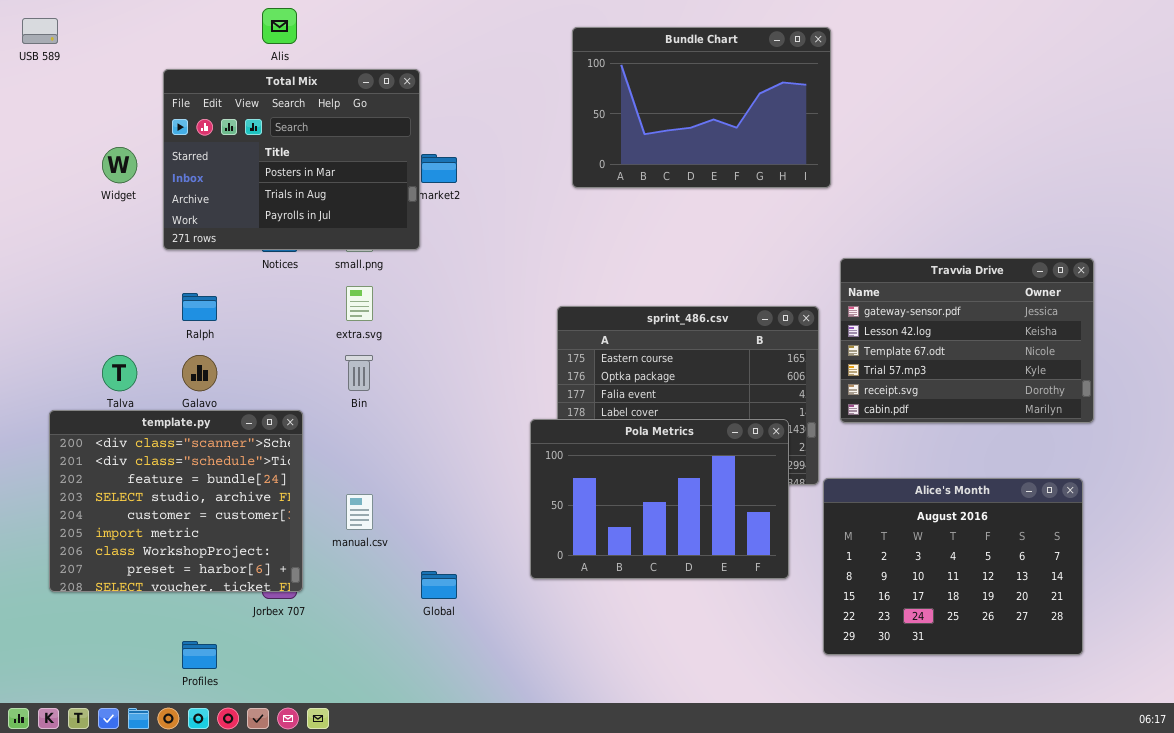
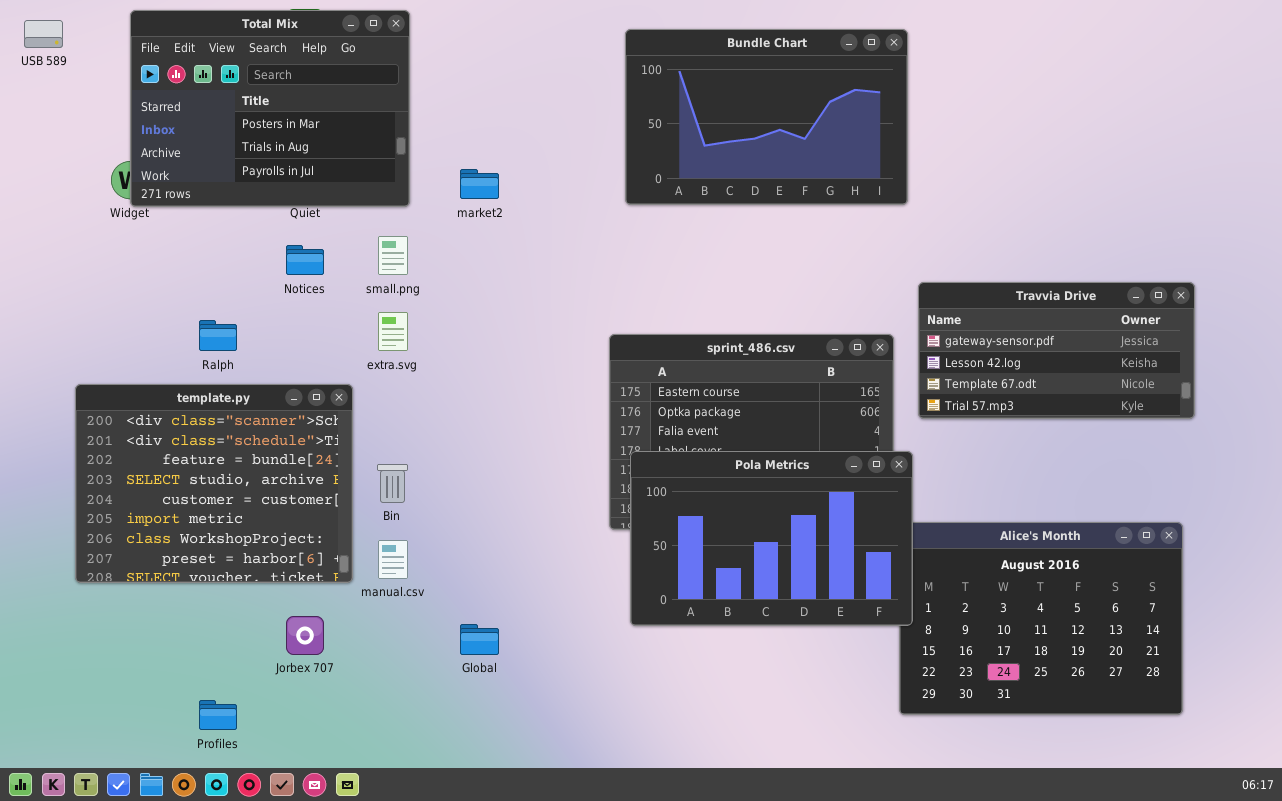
Total Mix: [163,69,420,250] -> [130,10,410,207], moved
Travvia Drive: [840,258,1094,423] -> [918,282,1195,419], resized
Bin: [345,355,373,391] -> [377,464,408,503], moved
template.py: [49,410,303,592] -> [75,384,353,583], moved
Pola Metrics: [530,419,789,579] -> [630,451,913,626], moved

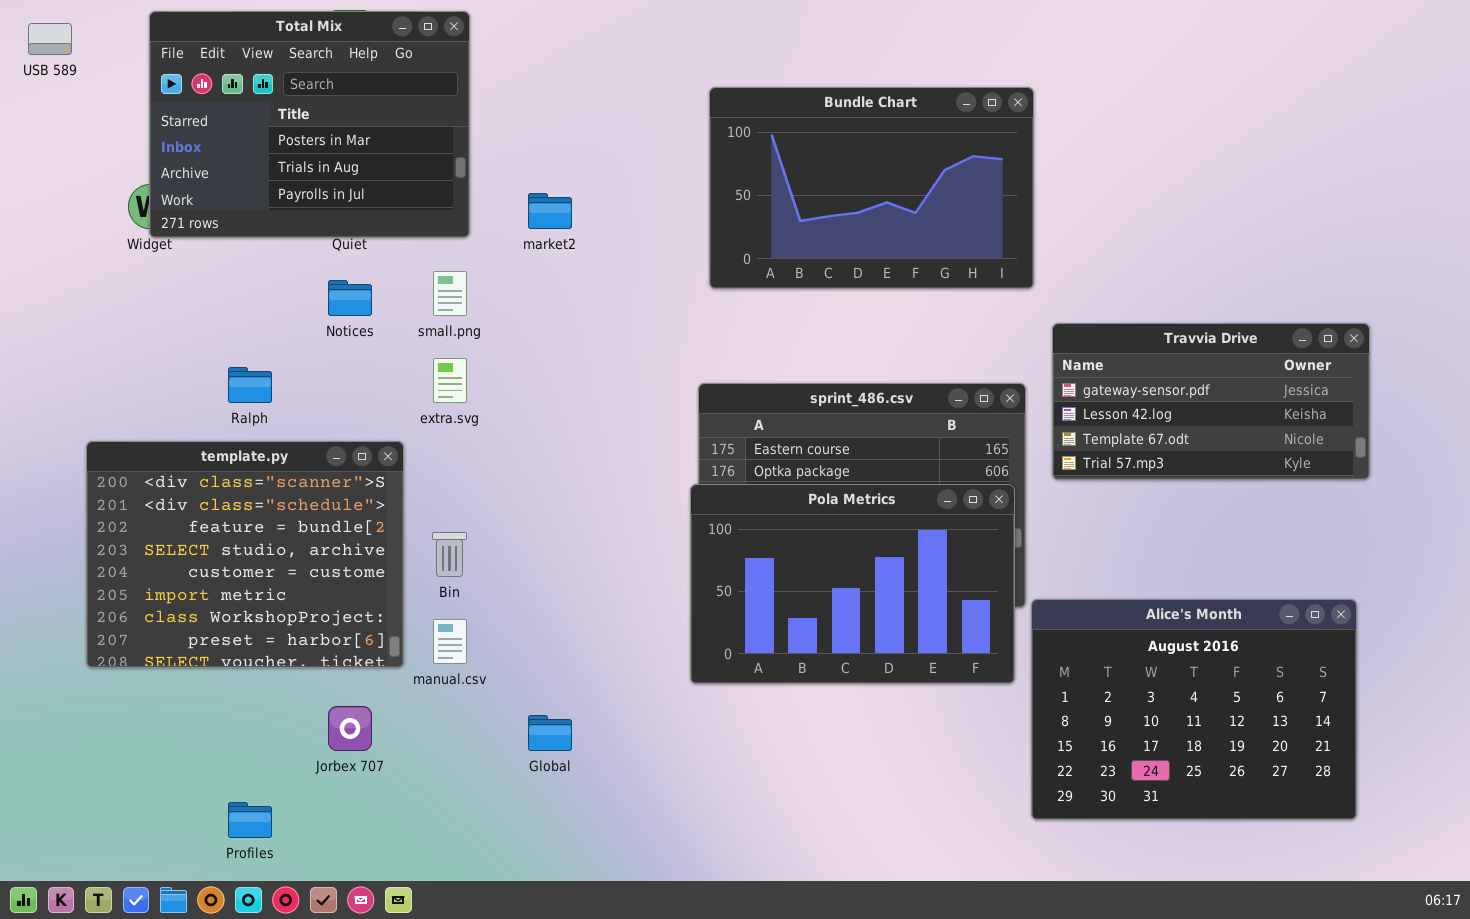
Bundle Chart: [625,29,908,205] -> [709,87,1034,289], moved
Pola Metrics: [630,451,913,626] -> [690,484,1015,684], moved

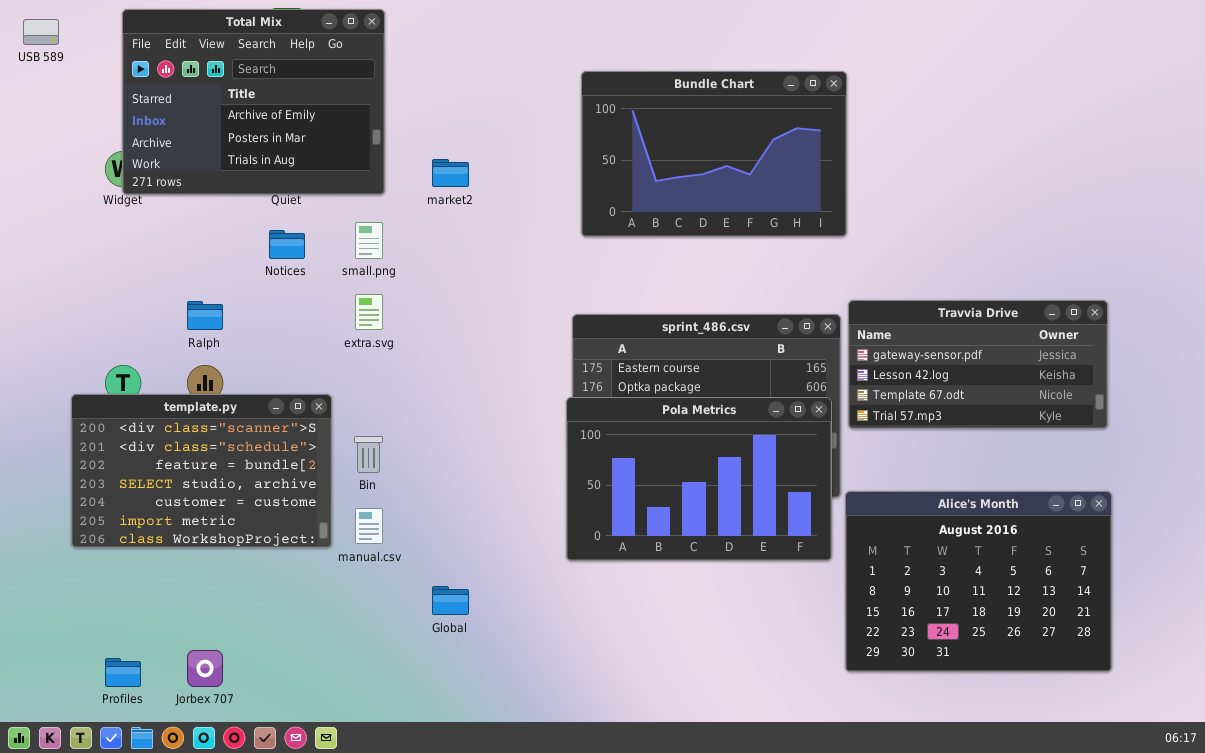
Total Mix: [149,11,470,238] -> [122,9,385,195], scrolled up 1 row
Travvia Drive: [1052,323,1370,480] -> [848,300,1108,429], moved
template.py: [86,441,404,668] -> [71,394,332,548], resized
Jorbex 707: [328,706,372,751] -> [187,650,223,687], moved
Profiles: [228,802,272,838] -> [105,658,141,687], moved

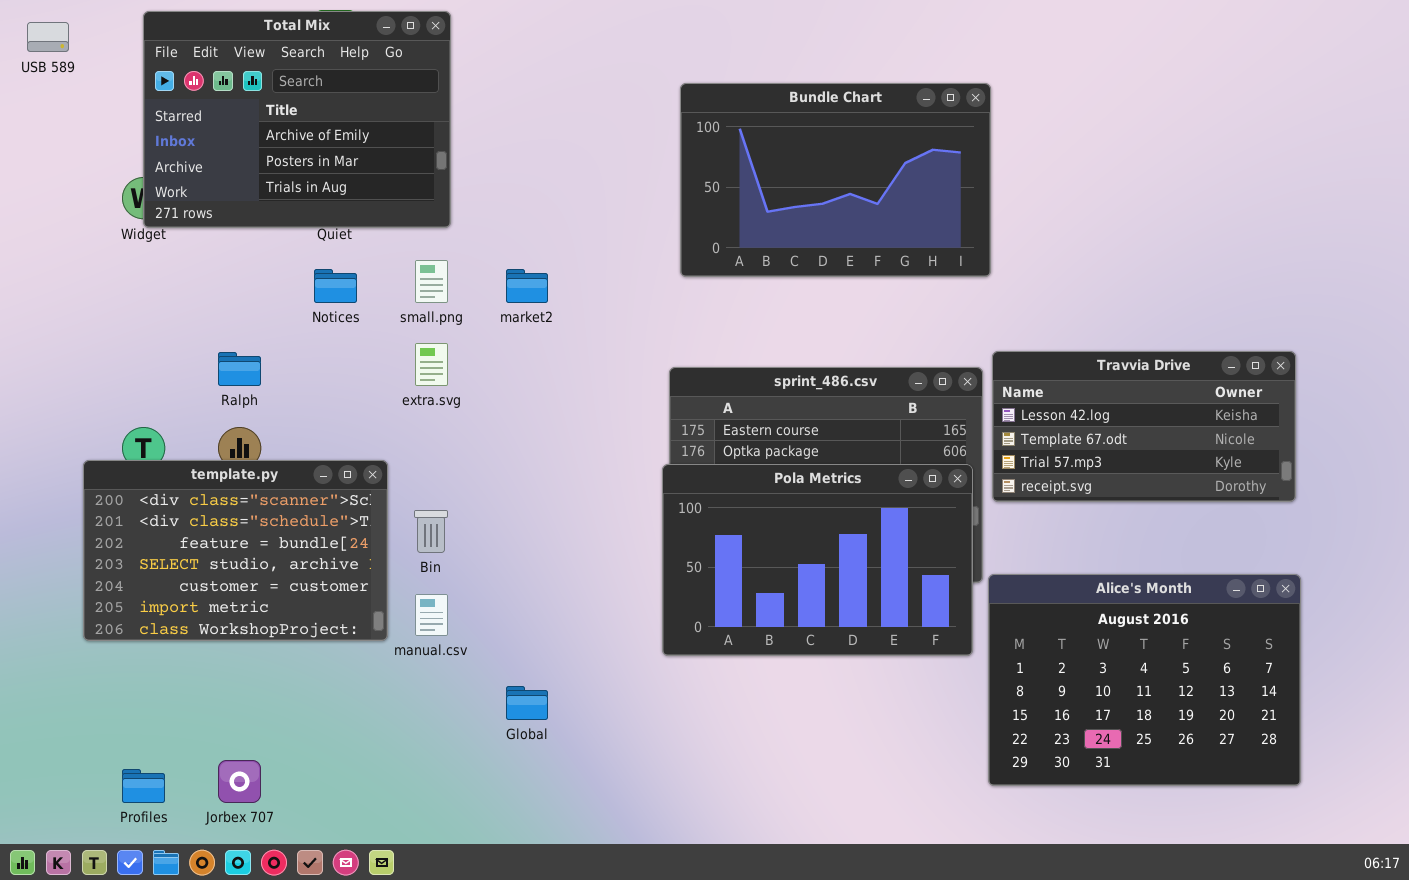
market2: [432,159,469,187] -> [506,269,548,303], moved
Travvia Drive: [848,300,1108,429] -> [992,351,1296,502], scrolled down 1 row

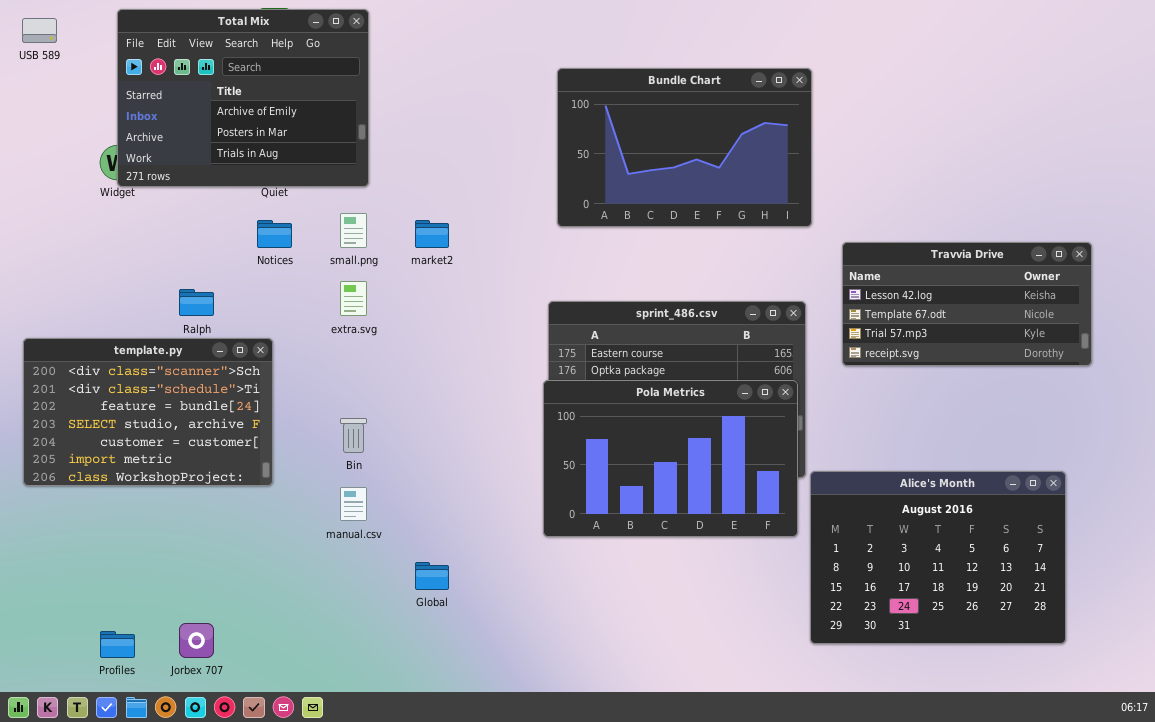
Travvia Drive: [992,351,1296,502] -> [842,242,1092,366], moved
template.py: [83,460,388,641] -> [23,338,273,486], moved

